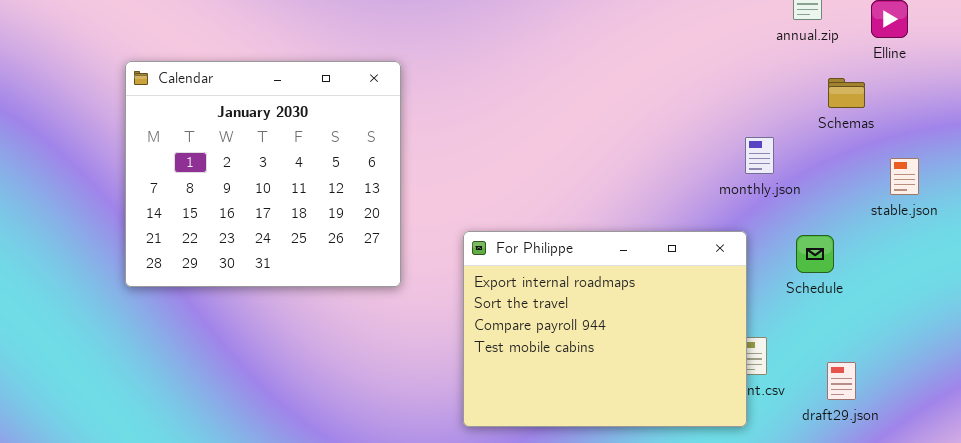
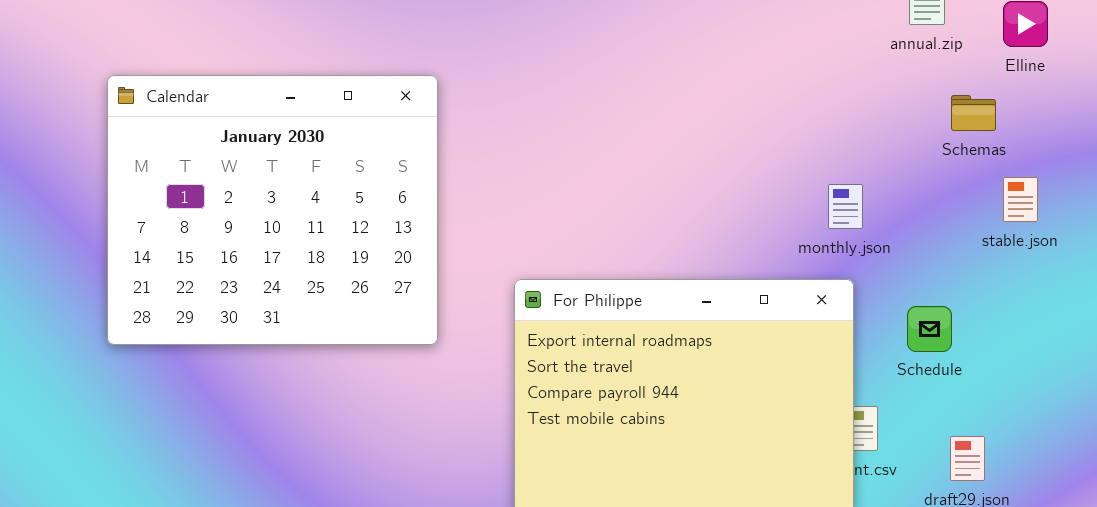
monthly.json: [745,137,774,174] -> [828,184,863,229], moved
stable.json: [890,158,919,195] -> [1003,177,1038,222], moved
Schedule: [796,235,834,273] -> [907,306,952,352], moved

